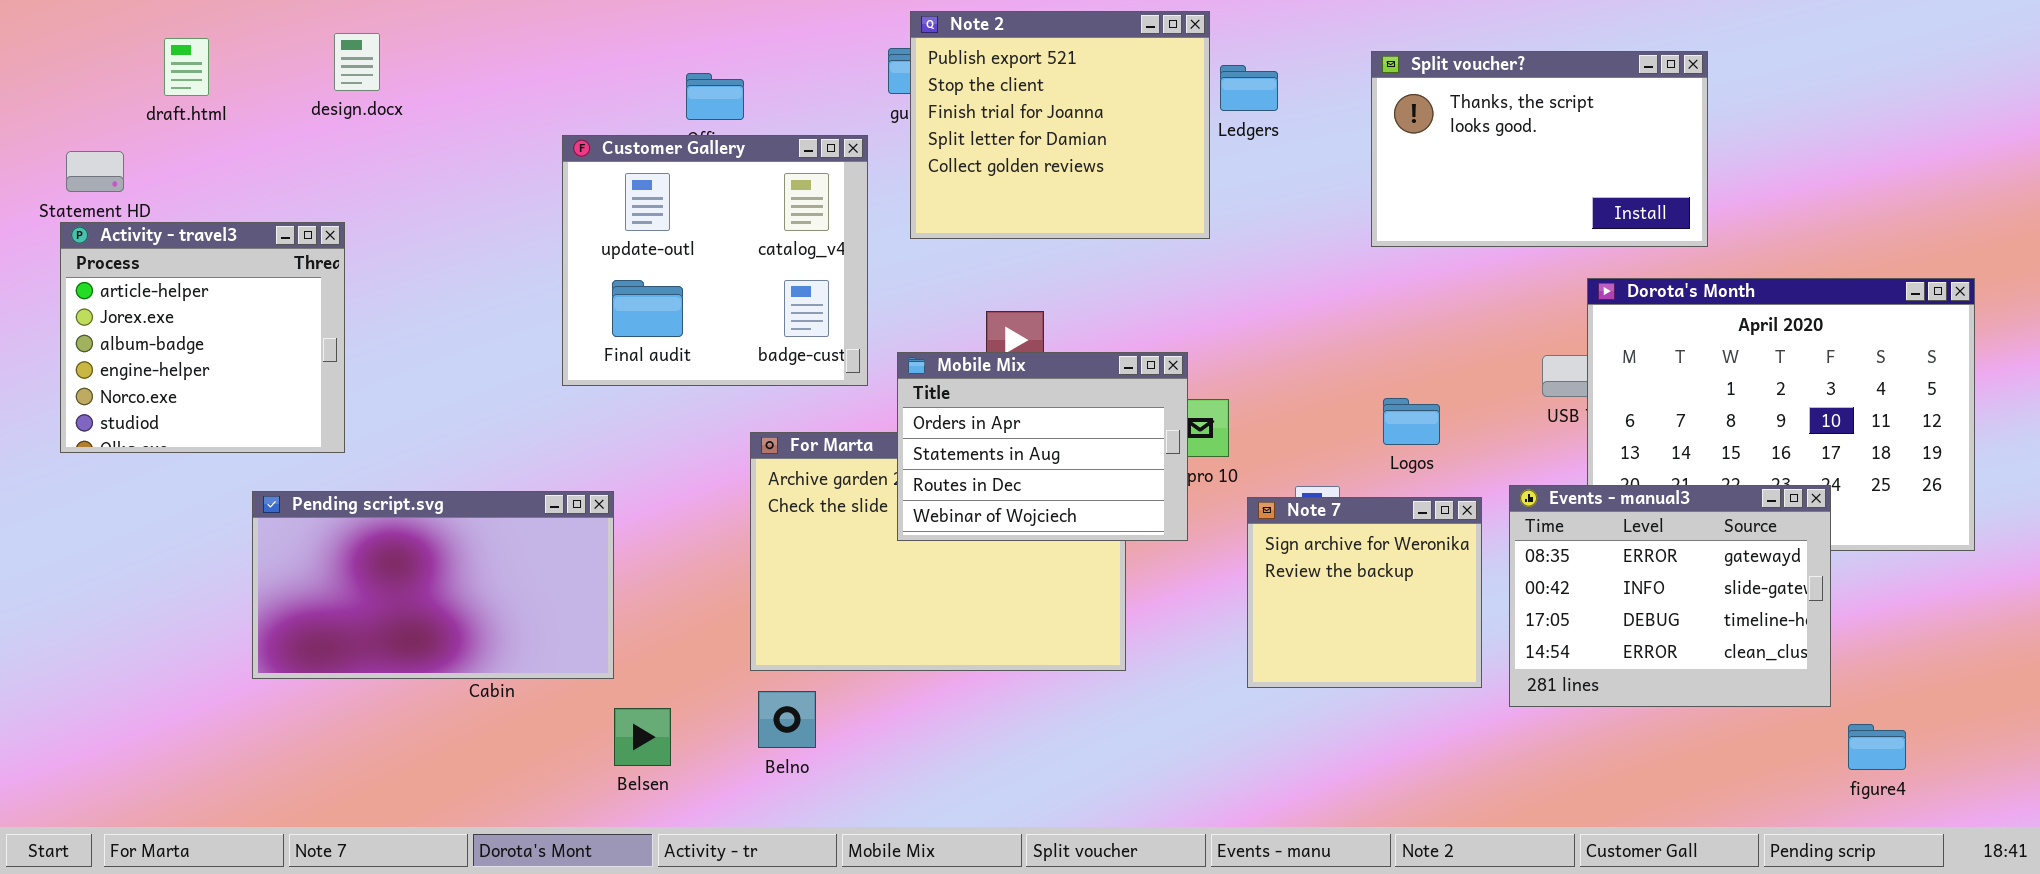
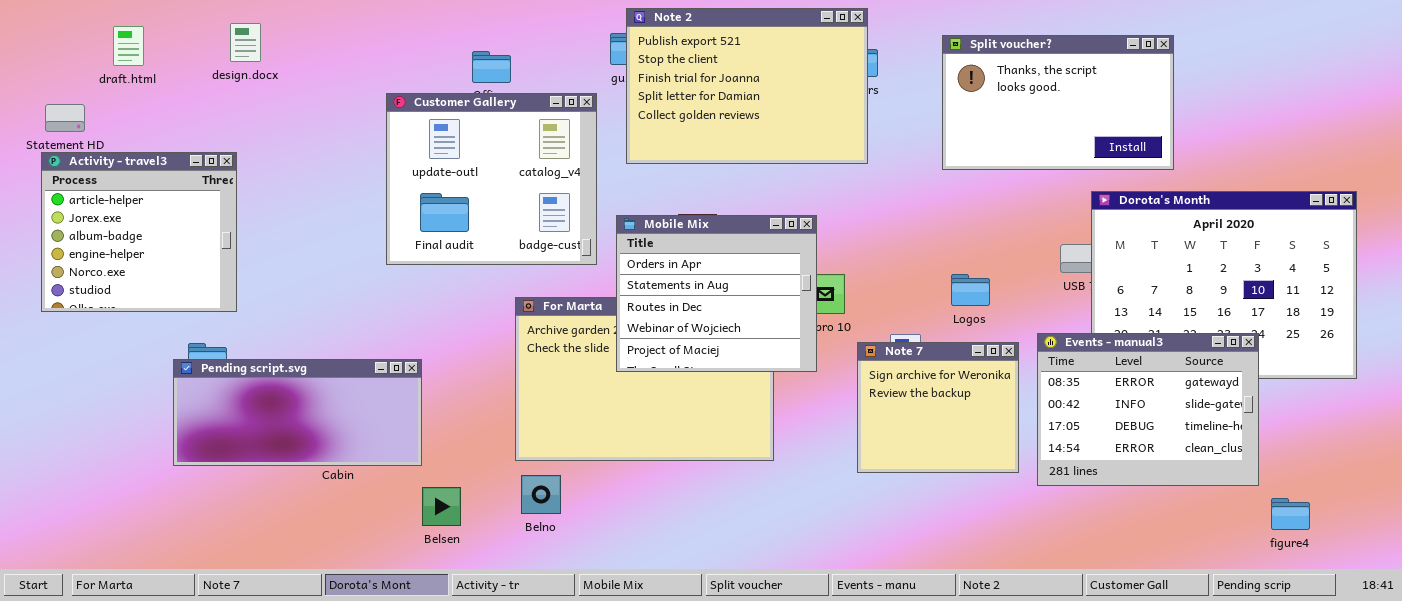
Note 2: [910,11,1210,239] -> [626,8,868,164], resized
Mobile Mix: [897,352,1188,541] -> [616,215,817,372], resized
Pending script.svg: [252,491,614,679] -> [173,359,422,466], resized

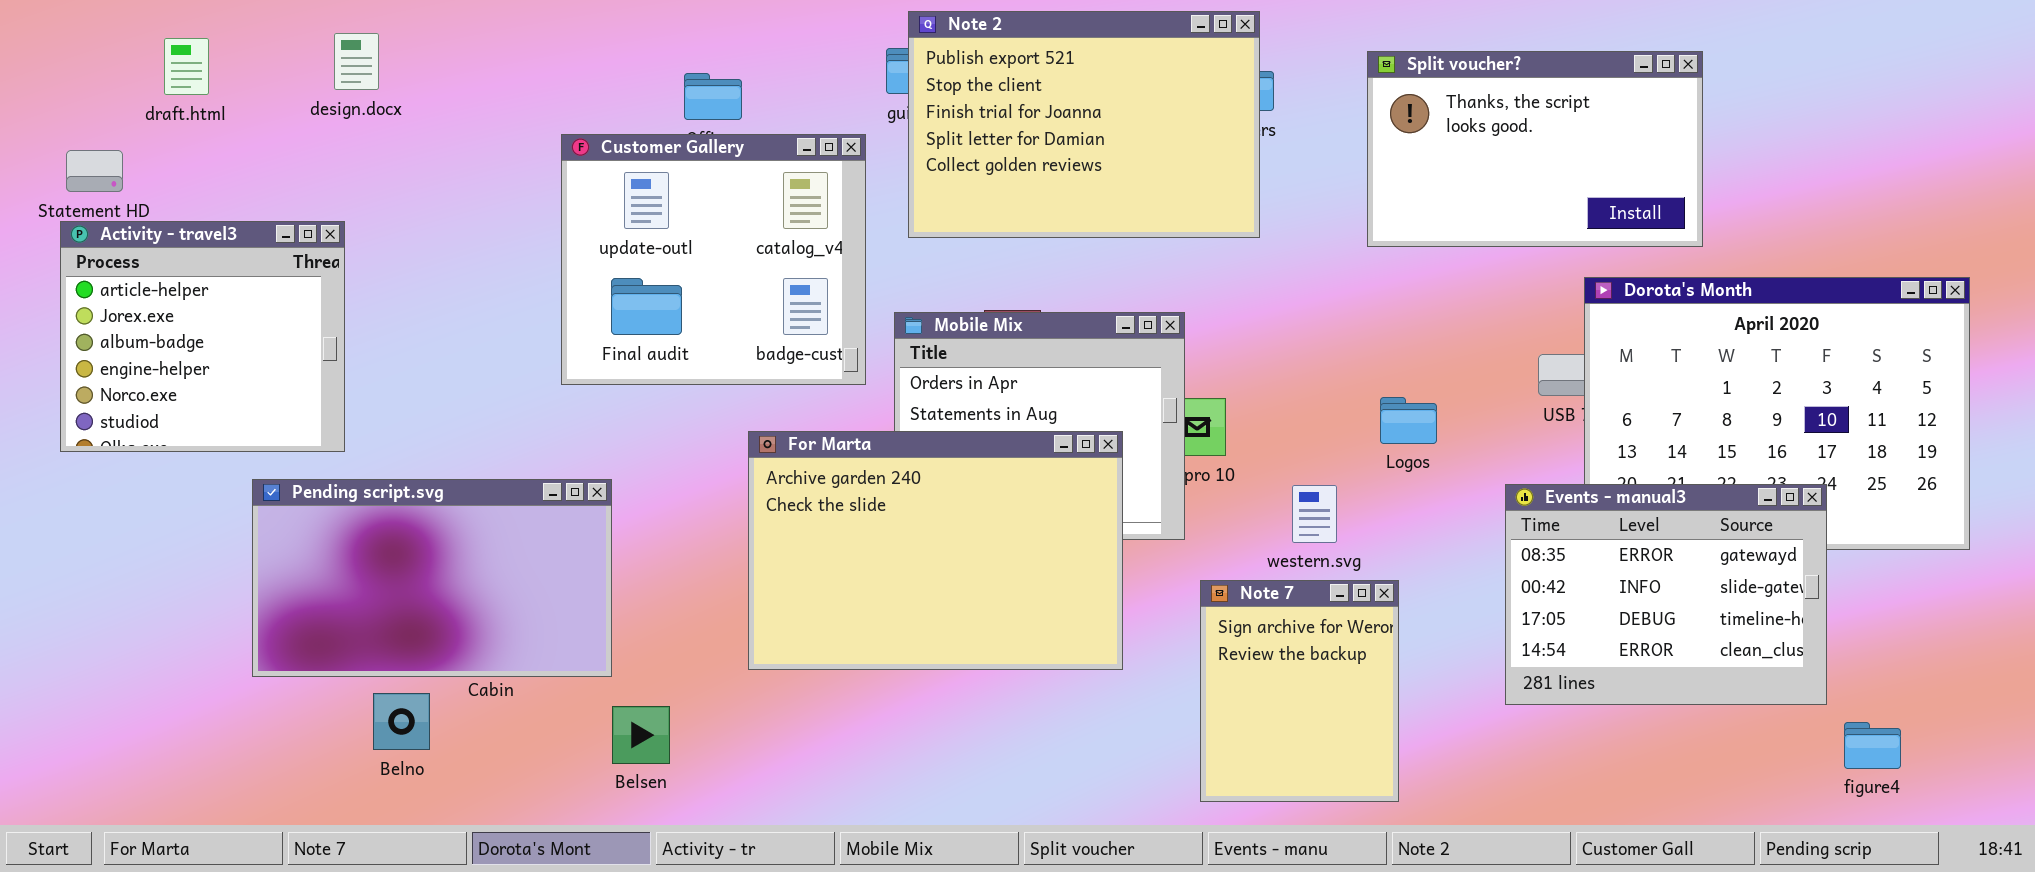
For Marta: [515,297,774,461] -> [748,431,1123,670], raised
Note 7: [857,342,1019,473] -> [1200,580,1399,802], moved, resized
Pending script.svg: [173,359,422,466] -> [252,479,612,677], resized
Belno: [521,475,561,514] -> [373,693,430,750], moved

